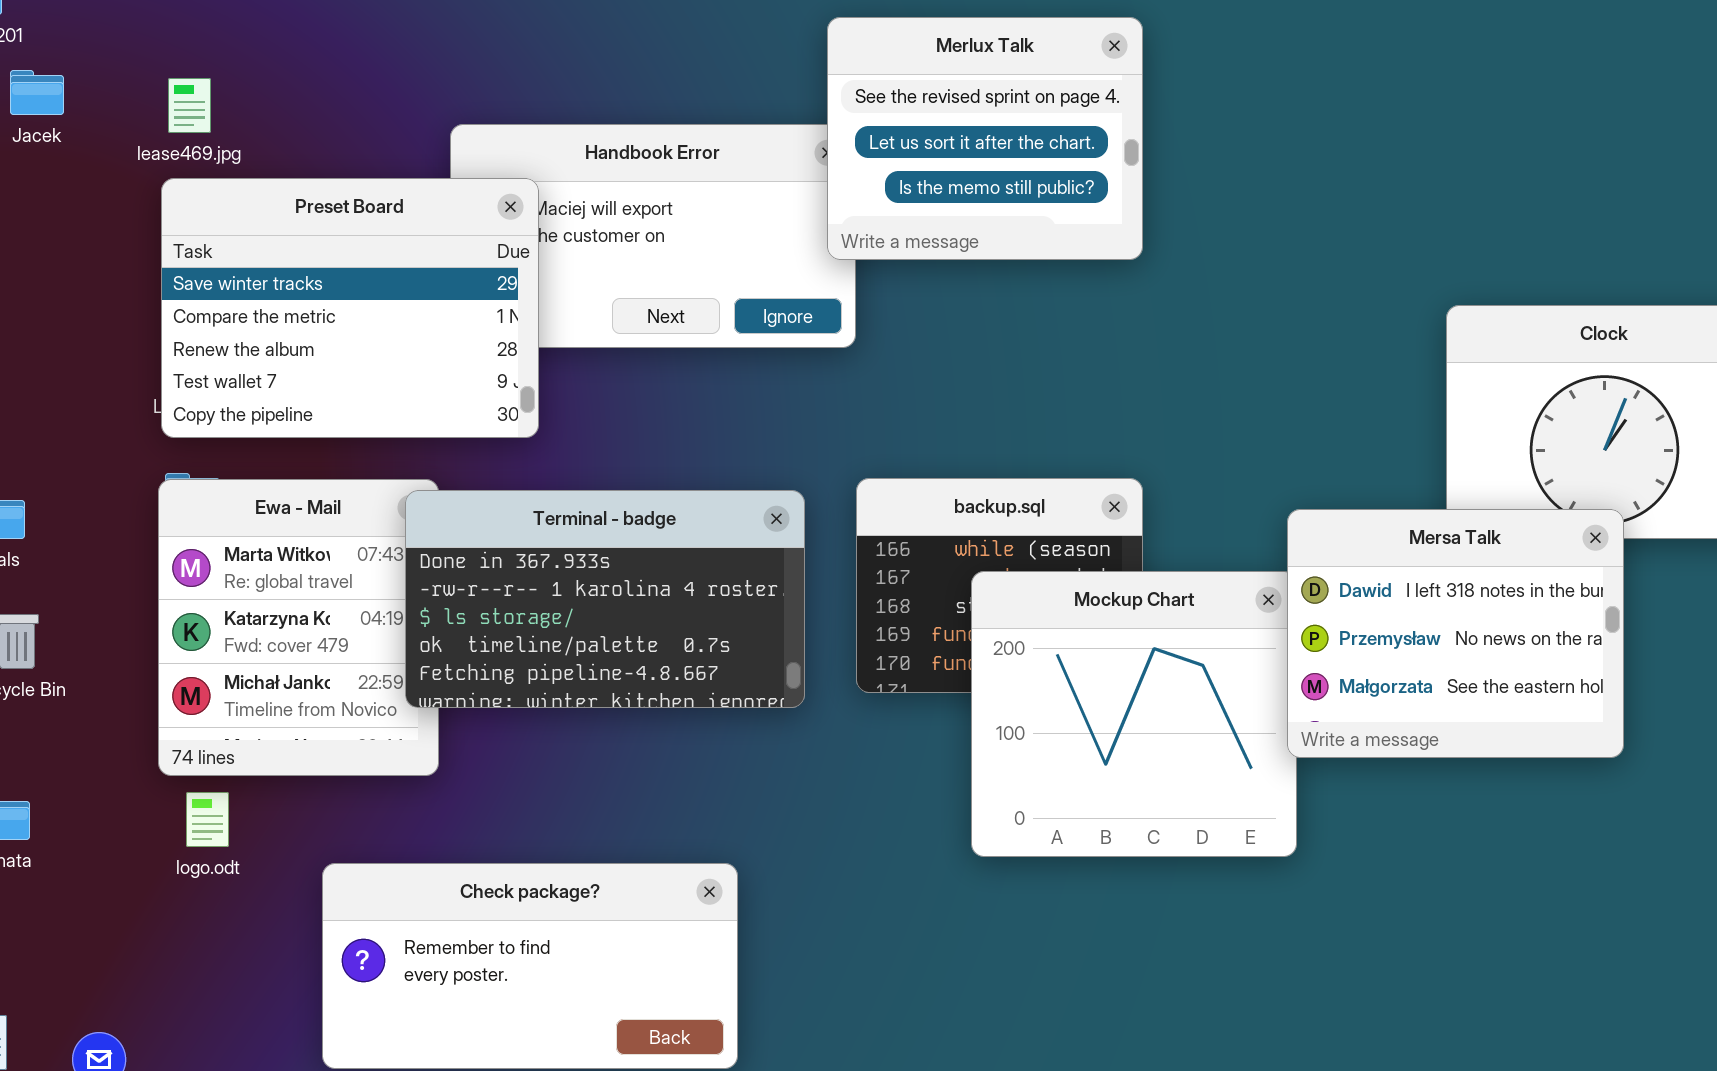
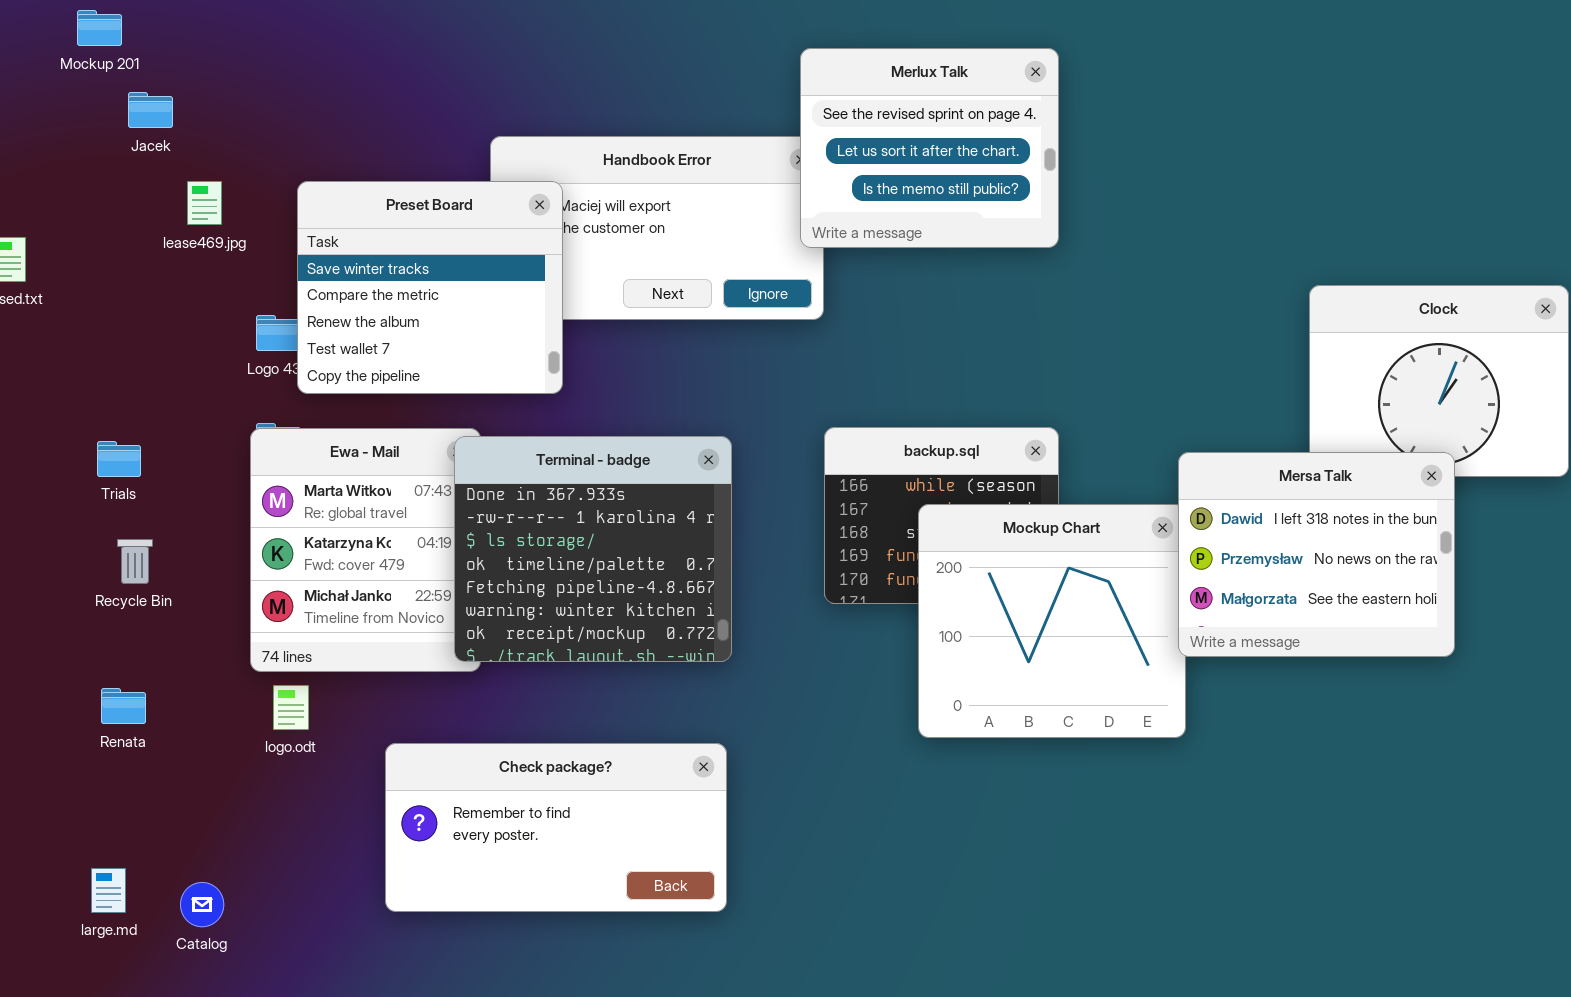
lease469.jpg: [168,78,211,133] -> [187,181,222,225], moved
Preset Board: [161,178,539,438] -> [297,181,563,394], resized
Terminal - badge: [405,490,805,708] -> [454,436,732,662], resized

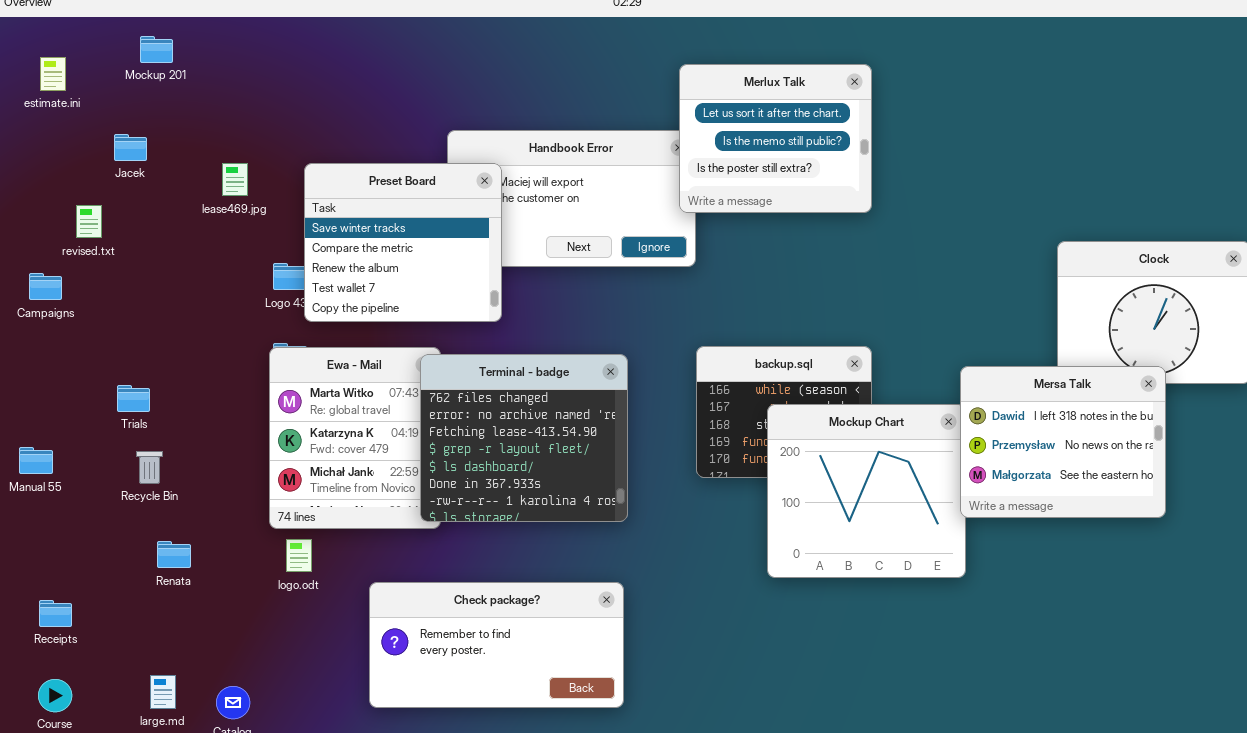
Merlux Talk: [800,48,1059,248] -> [679,64,872,213], scrolled down 1 row
Jacek: [128,92,173,128] -> [114,134,147,161], moved
Terminal - badge: [454,436,732,662] -> [420,354,628,522], scrolled up 5 rows
Trials: [97,441,141,477] -> [117,385,150,412], moved
Recycle Bin: [117,539,153,584] -> [136,451,163,484], moved

